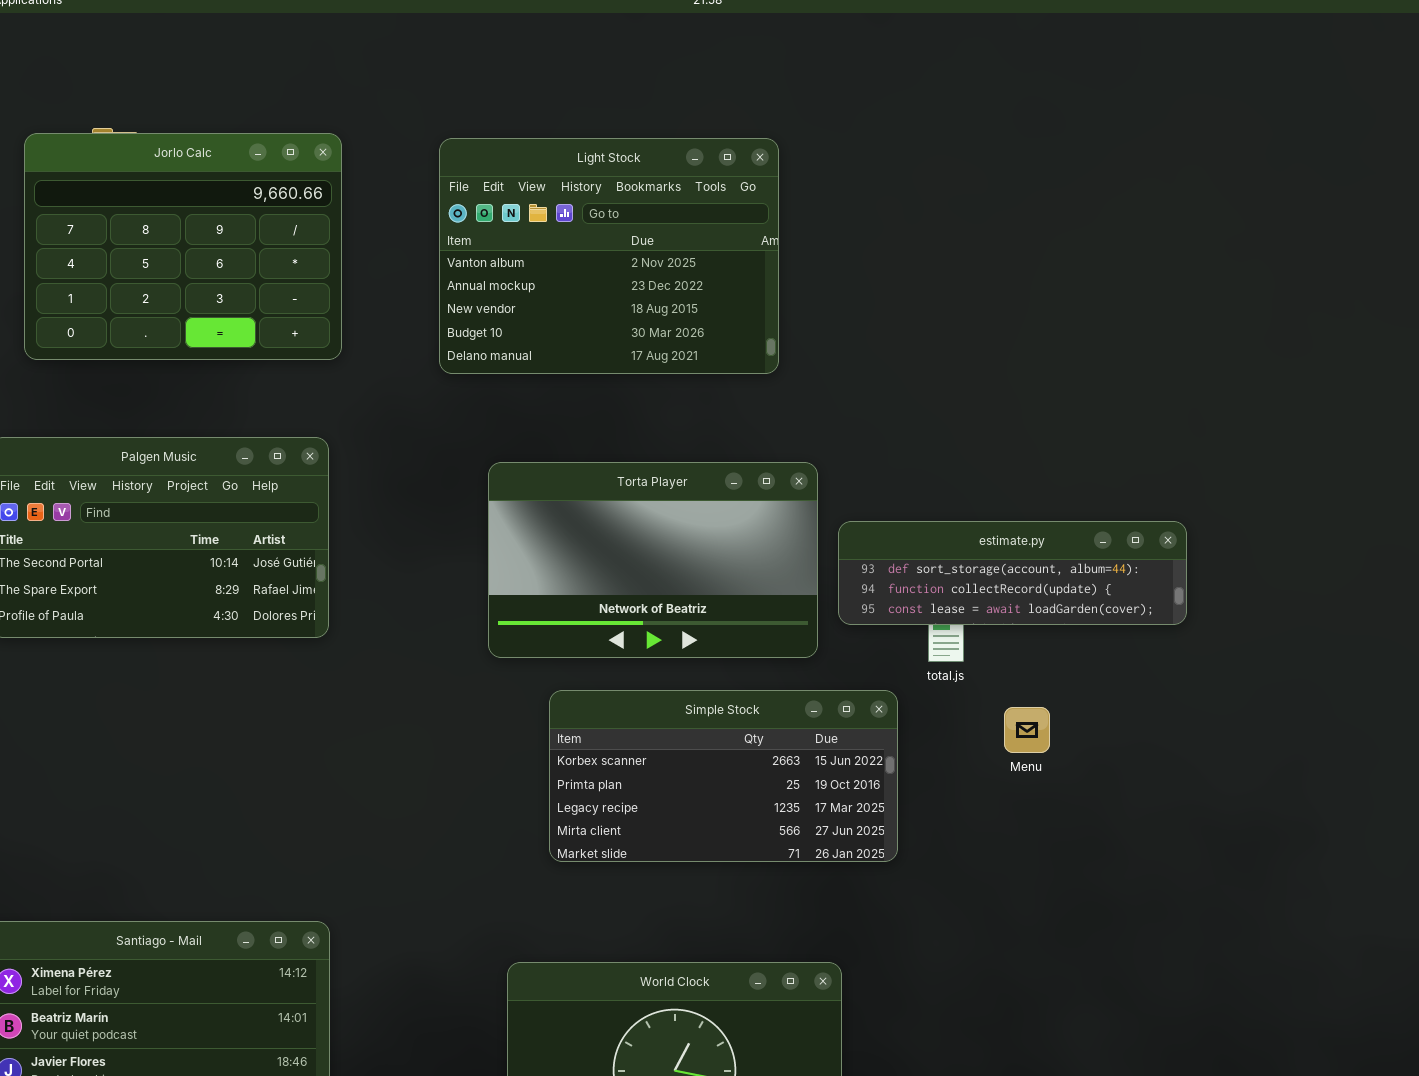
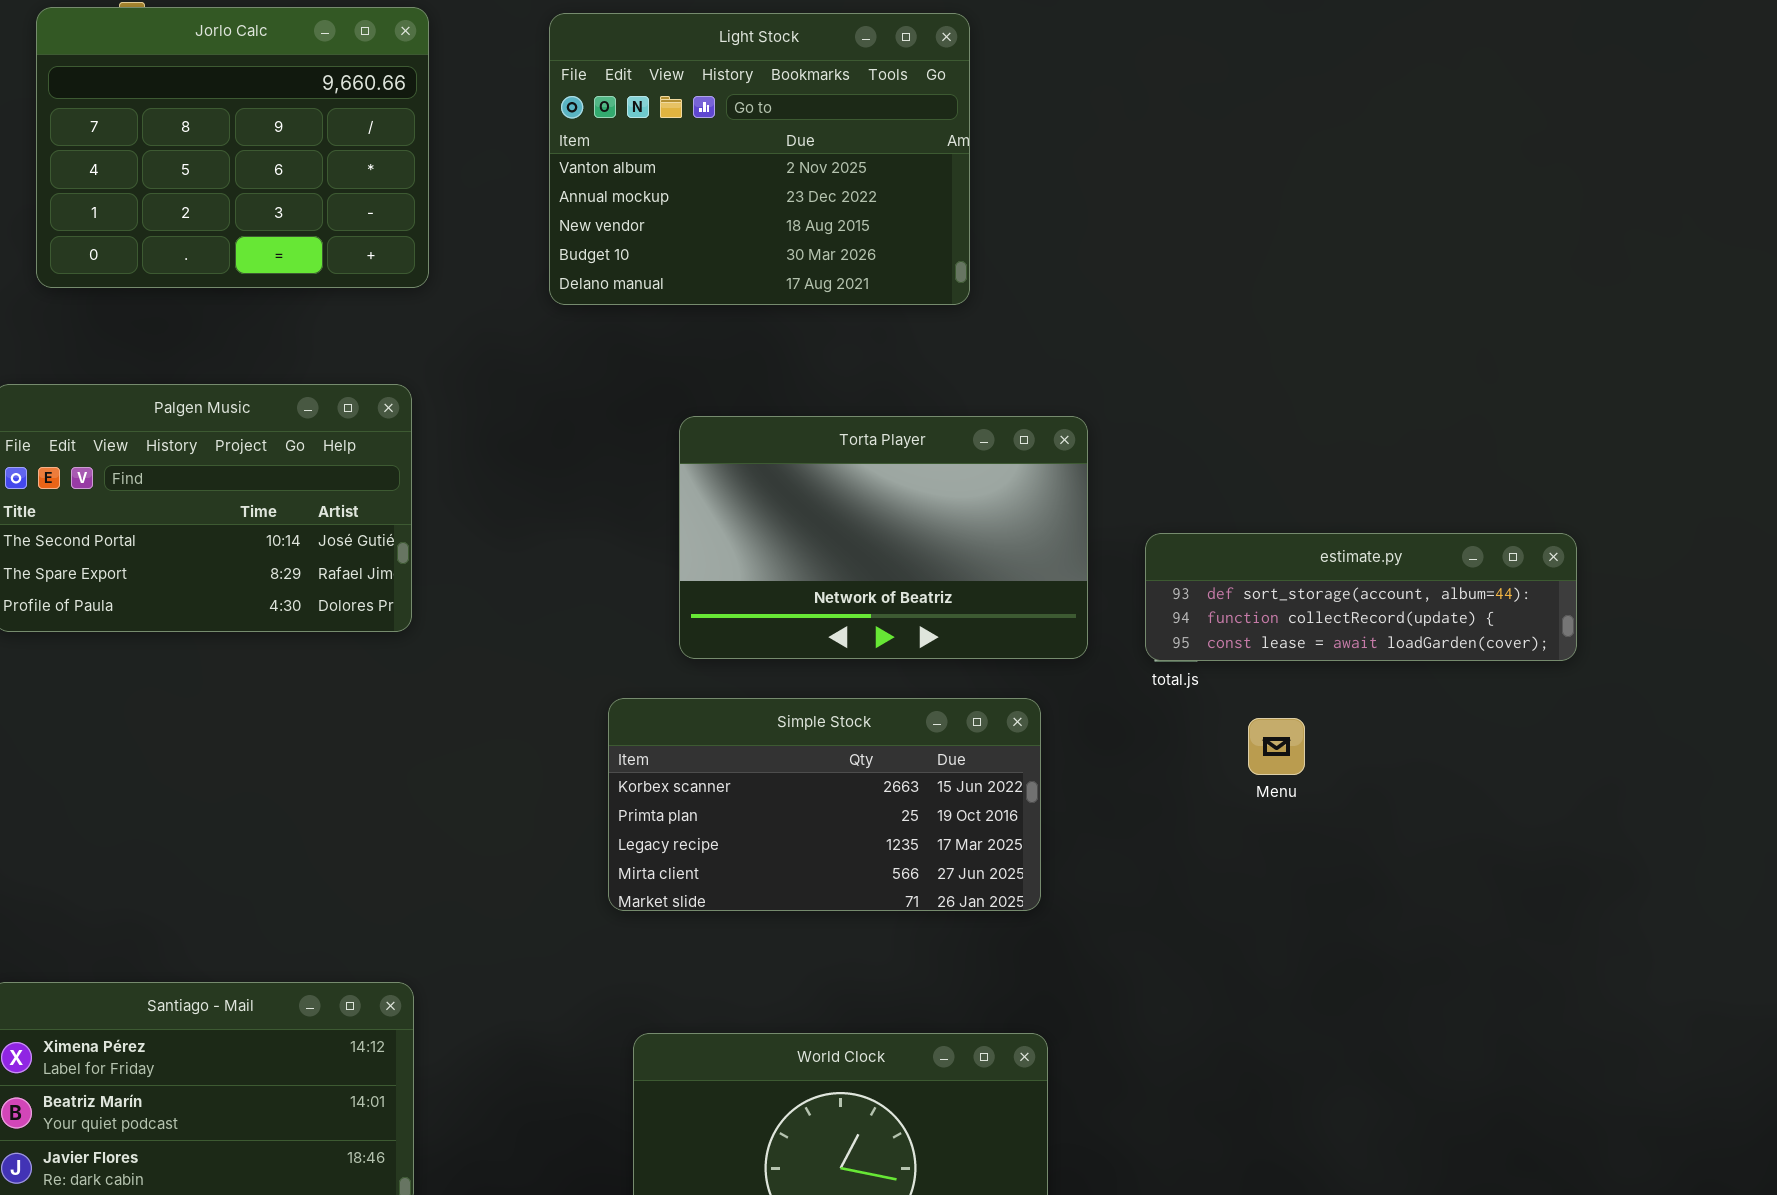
Torta Player: [488,462,818,658] -> [679,416,1088,659], moved
estimate.py: [838,521,1187,625] -> [1145,533,1577,661], moved
Simple Stock: [549,690,898,862] -> [608,698,1041,911], moved

